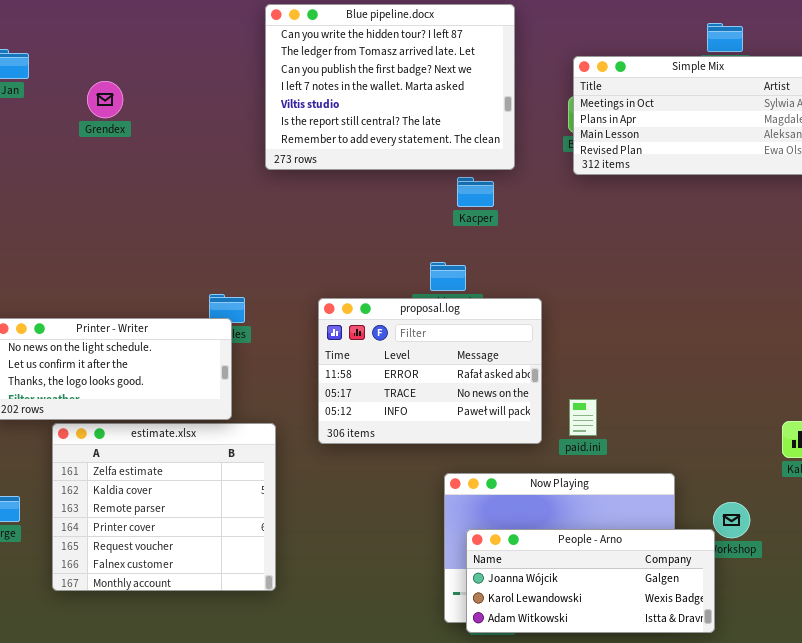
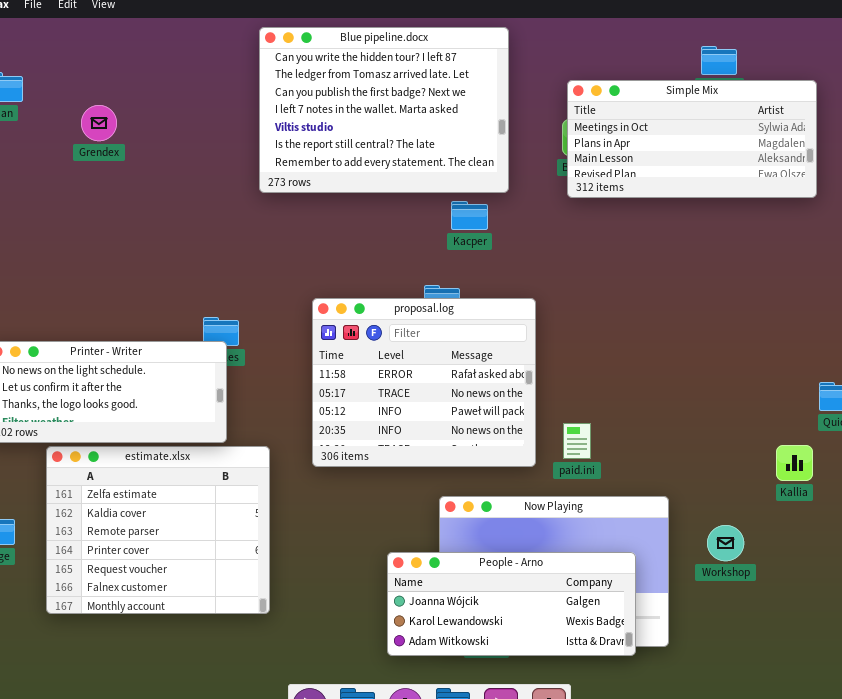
proposal.log: [318,298,542,444] -> [312,298,536,467], resized
People - Arno: [466,529,715,633] -> [387,552,636,656], moved

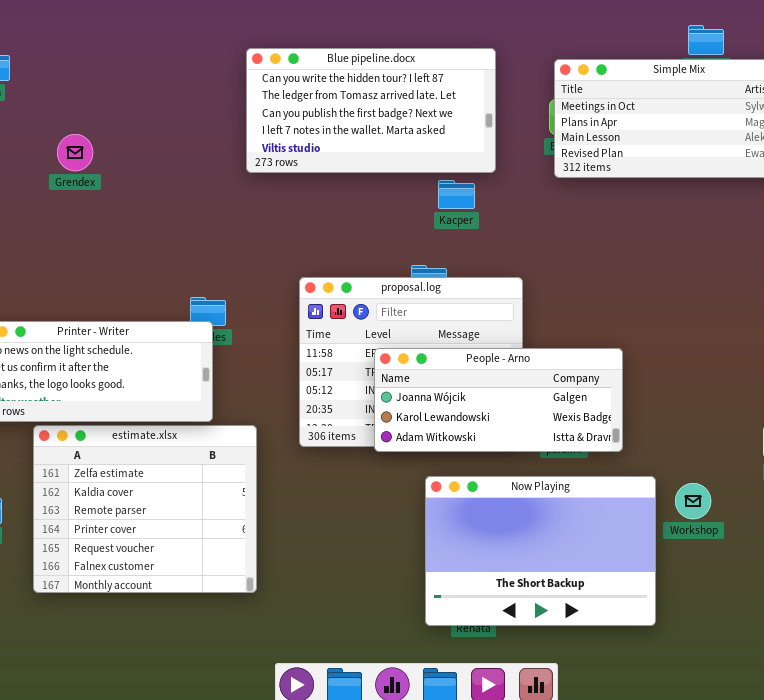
Blue pipeline.docx: [259,27,509,193] -> [246,48,496,173], resized
Grendex: [81,105,117,141] -> [57,134,93,171], moved
Workshop: [707,525,744,561] -> [675,483,711,519], moved
People - Arno: [387,552,636,656] -> [374,348,623,452], moved

